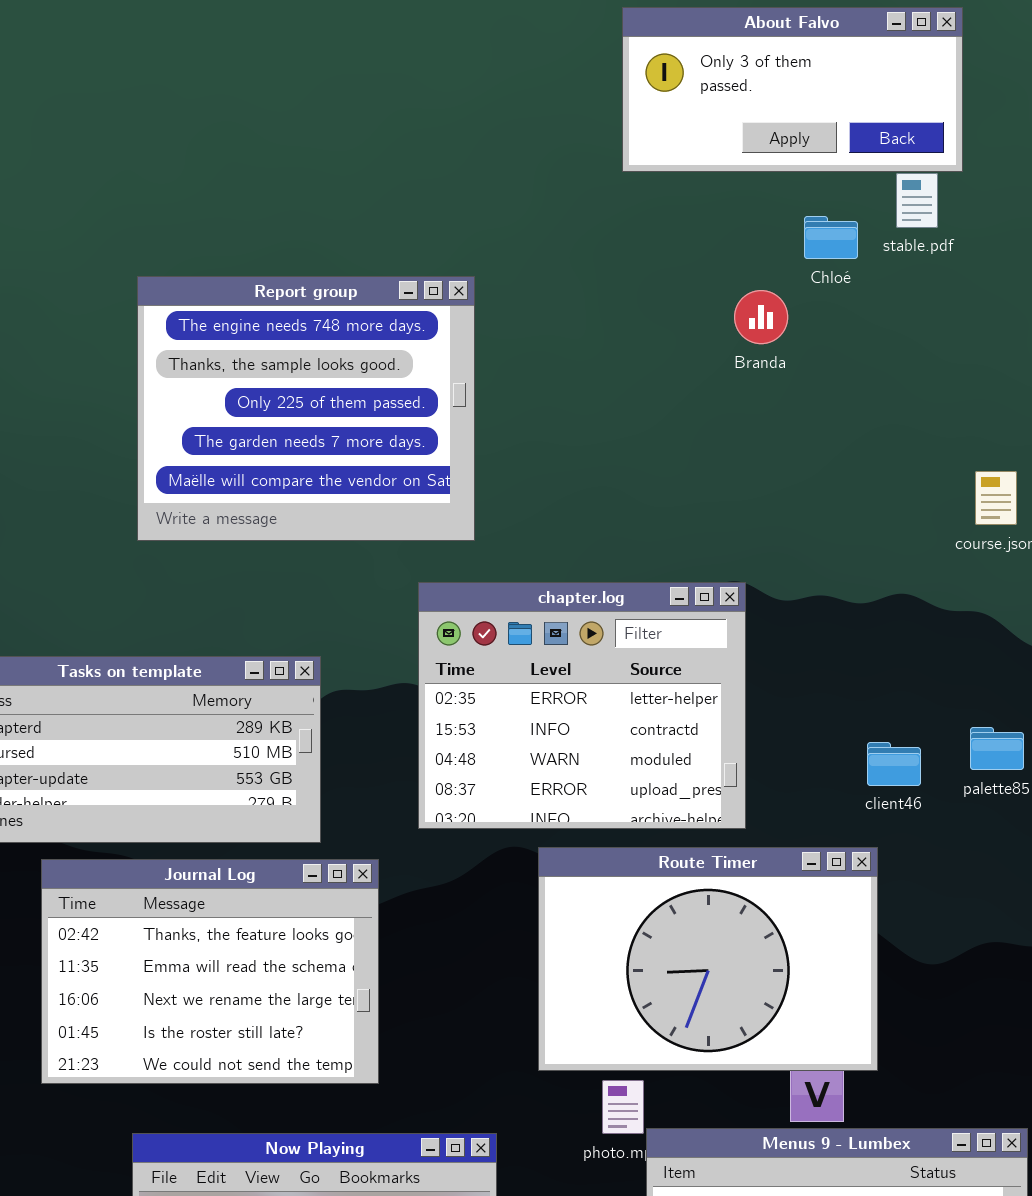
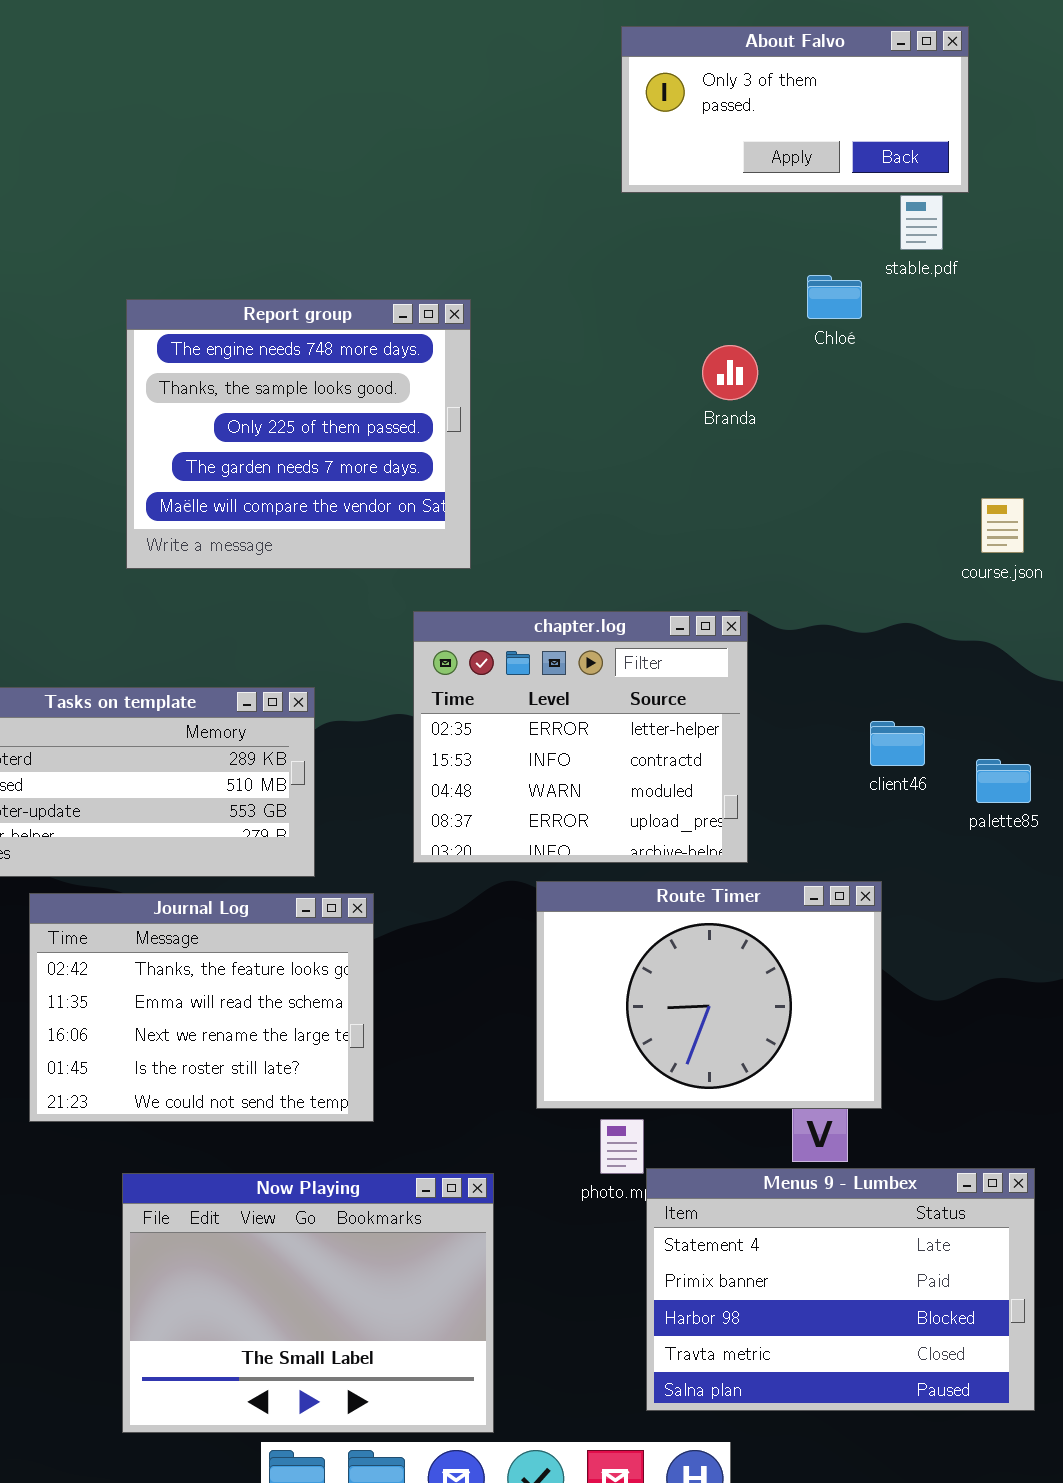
Chloé: [804,216,858,259] -> [807,275,862,319], moved
Branda: [734,290,788,344] -> [702,345,758,400], moved
client46: [867,742,921,786] -> [870,721,925,766], moved

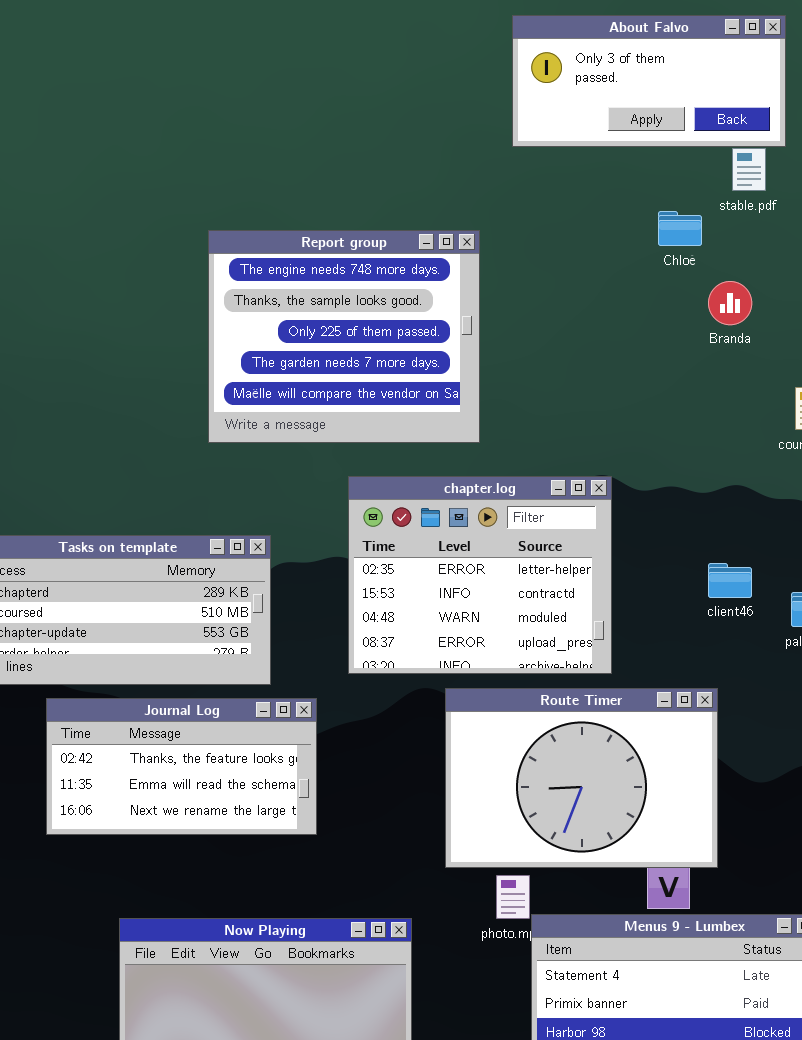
Report group: [126,299,471,569] -> [208,230,480,443], moved
Branda: [702,345,758,400] -> [708,281,752,325], moved
Journal Log: [29,893,374,1122] -> [46,698,317,835], resized

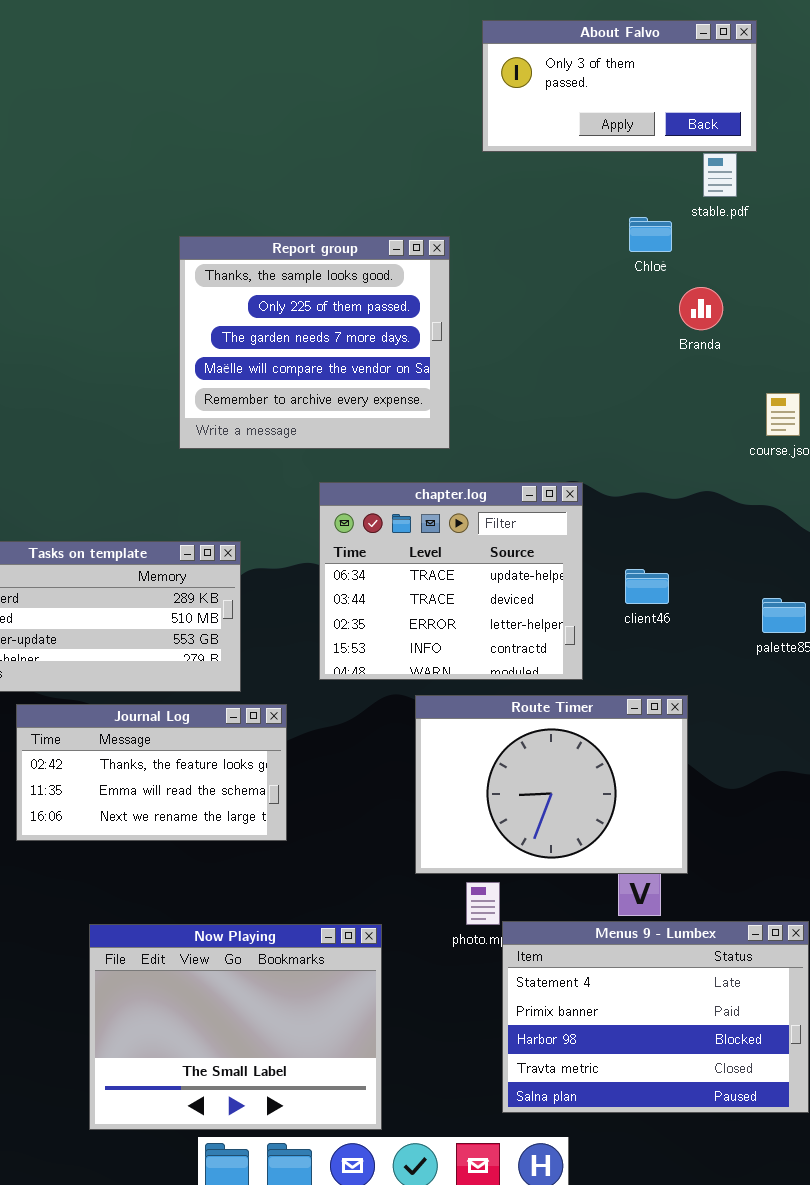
Report group: [208,230,480,443] -> [179,236,450,449], scrolled down 1 row
chapter.log: [348,476,612,674] -> [319,482,583,680], scrolled up 2 rows
client46: [708,563,752,598] -> [625,569,669,604], moved

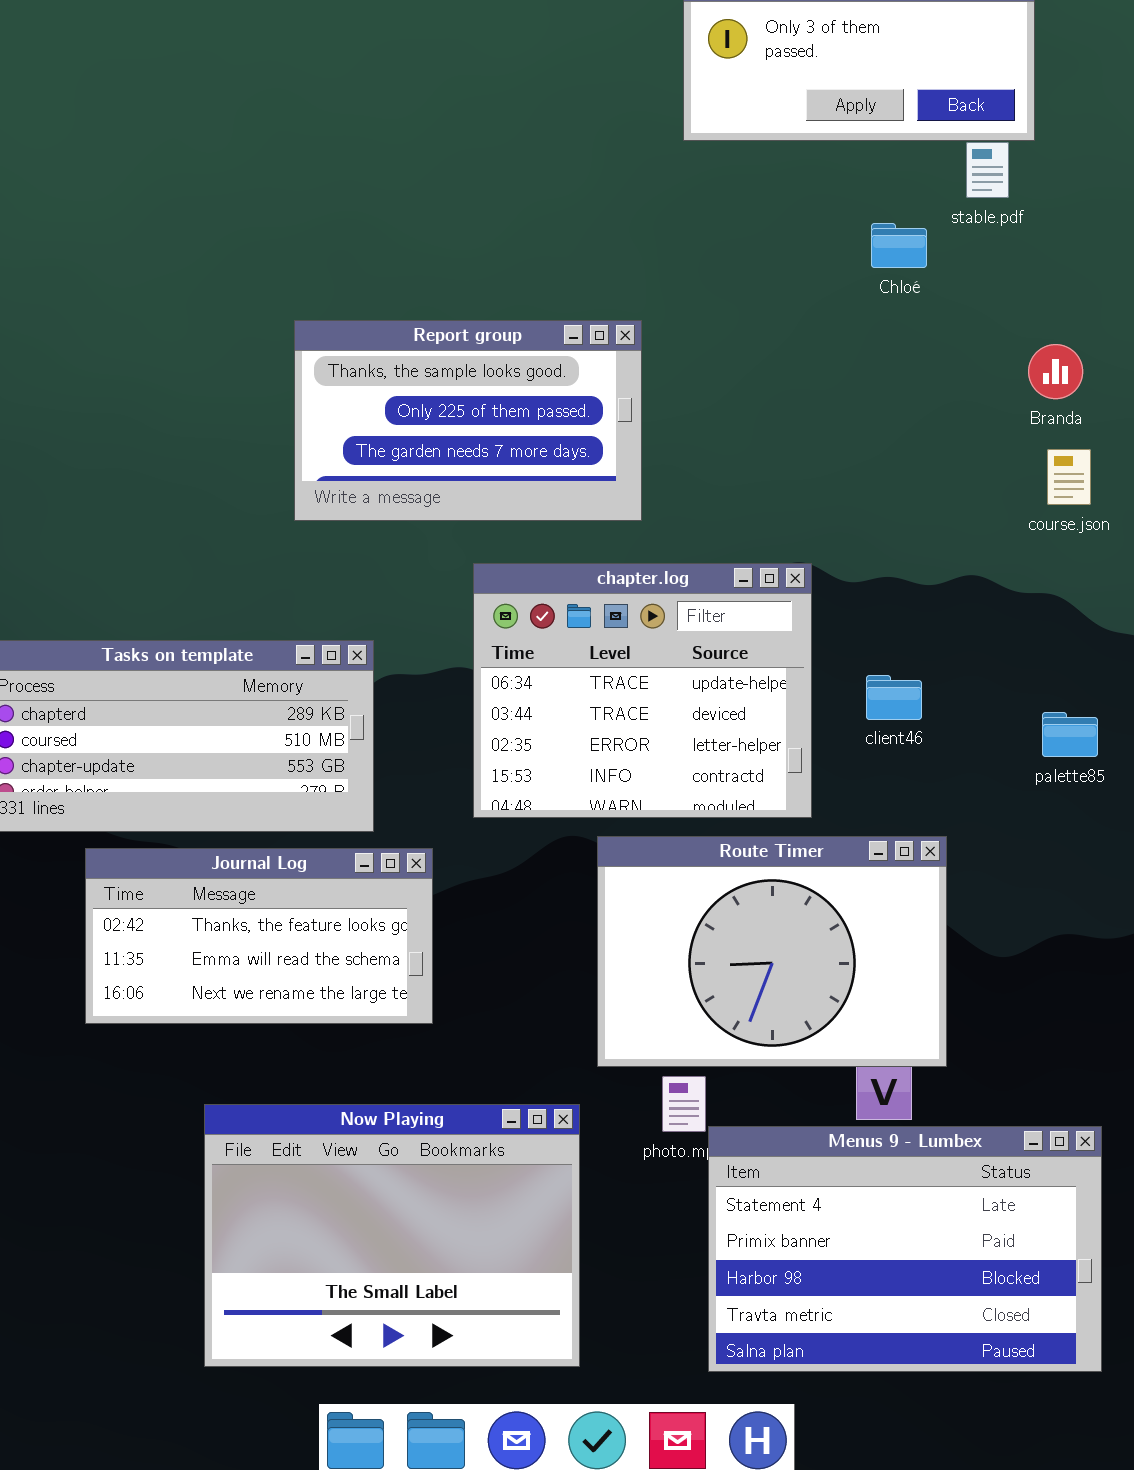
Report group: [179,236,450,449] -> [294,320,642,521], resized
Branda: [679,287,723,330] -> [1028,344,1083,399], moved
Now Playing: [89,924,382,1130] -> [204,1104,580,1367], moved

